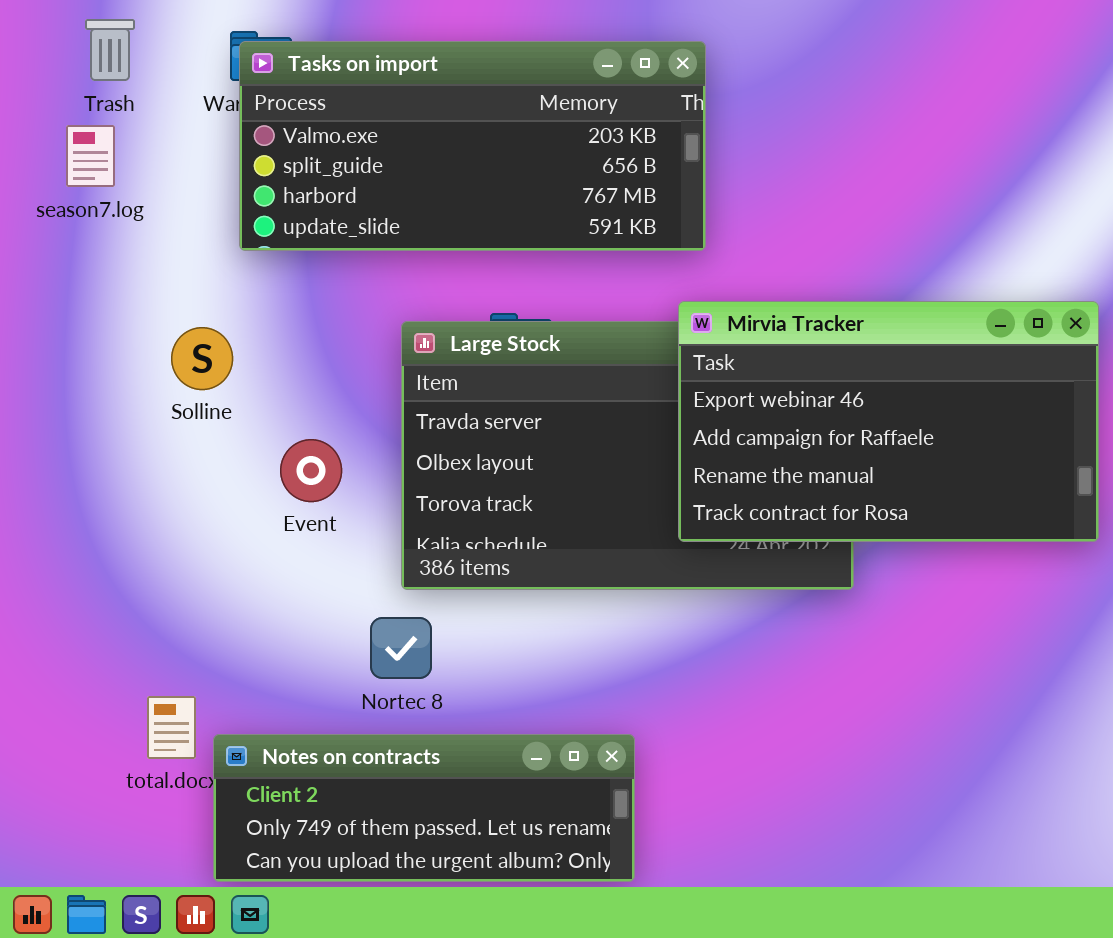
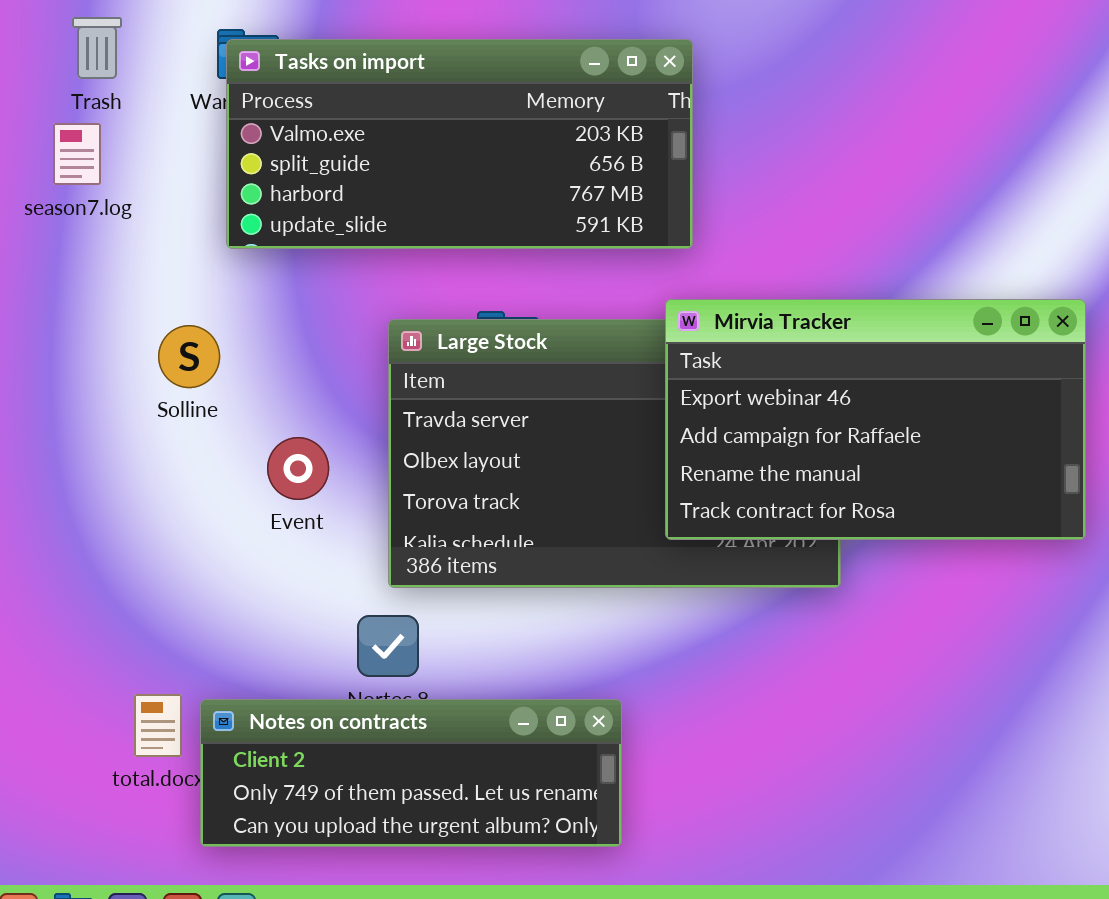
Notes on contracts: [213,734,635,882] -> [200,699,622,847], moved

